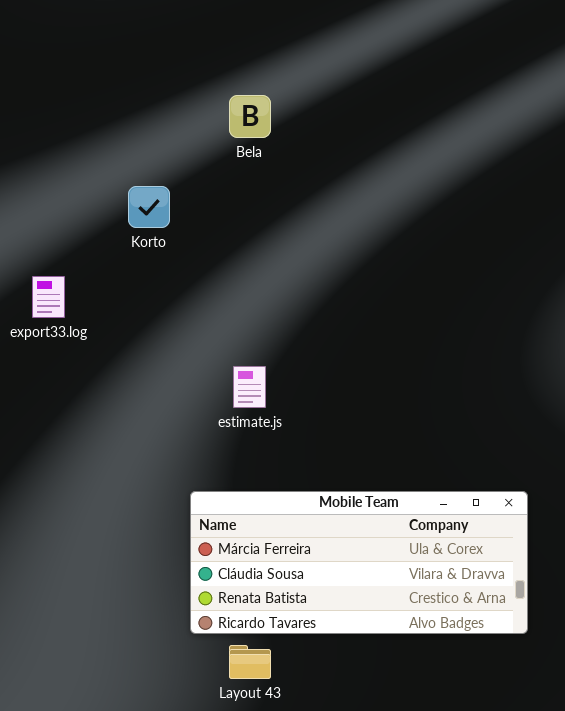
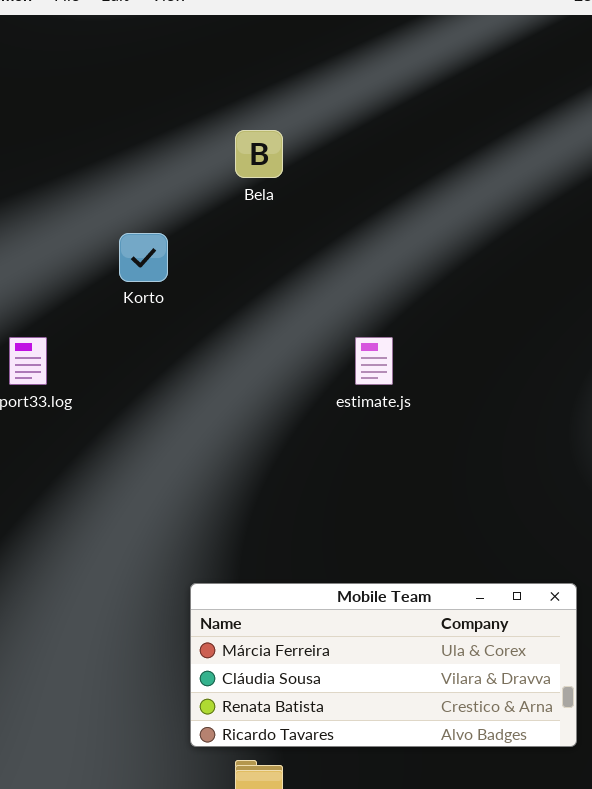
estimate.js: [233,366,266,408] -> [355,337,393,385], moved

